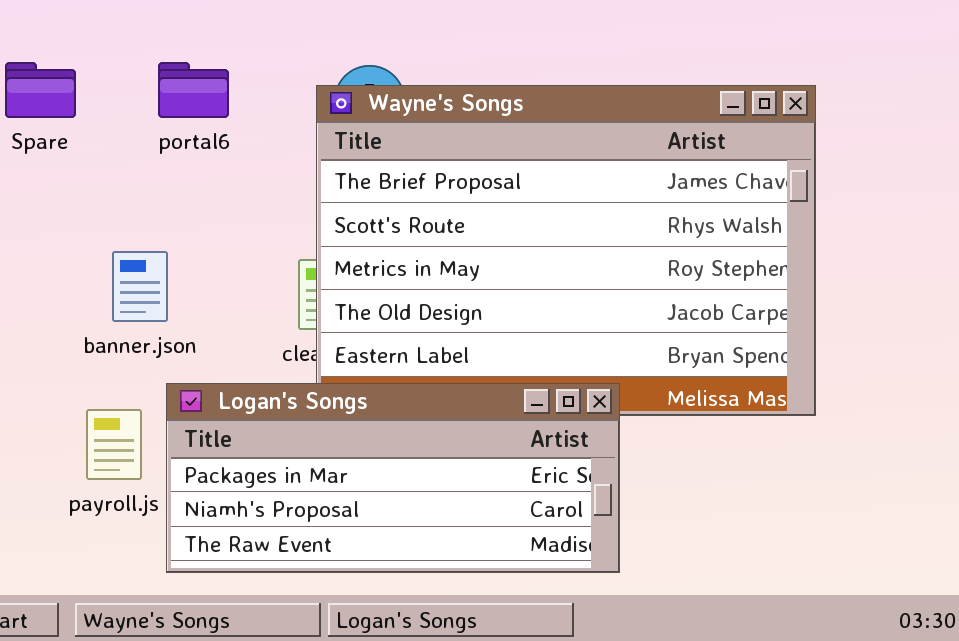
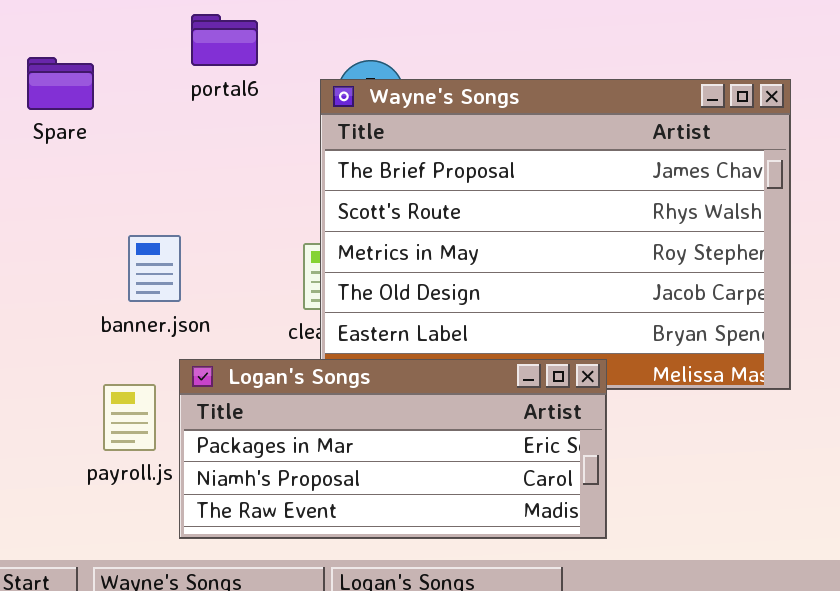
portal6: [158,62,229,118] -> [191,14,258,66], moved

